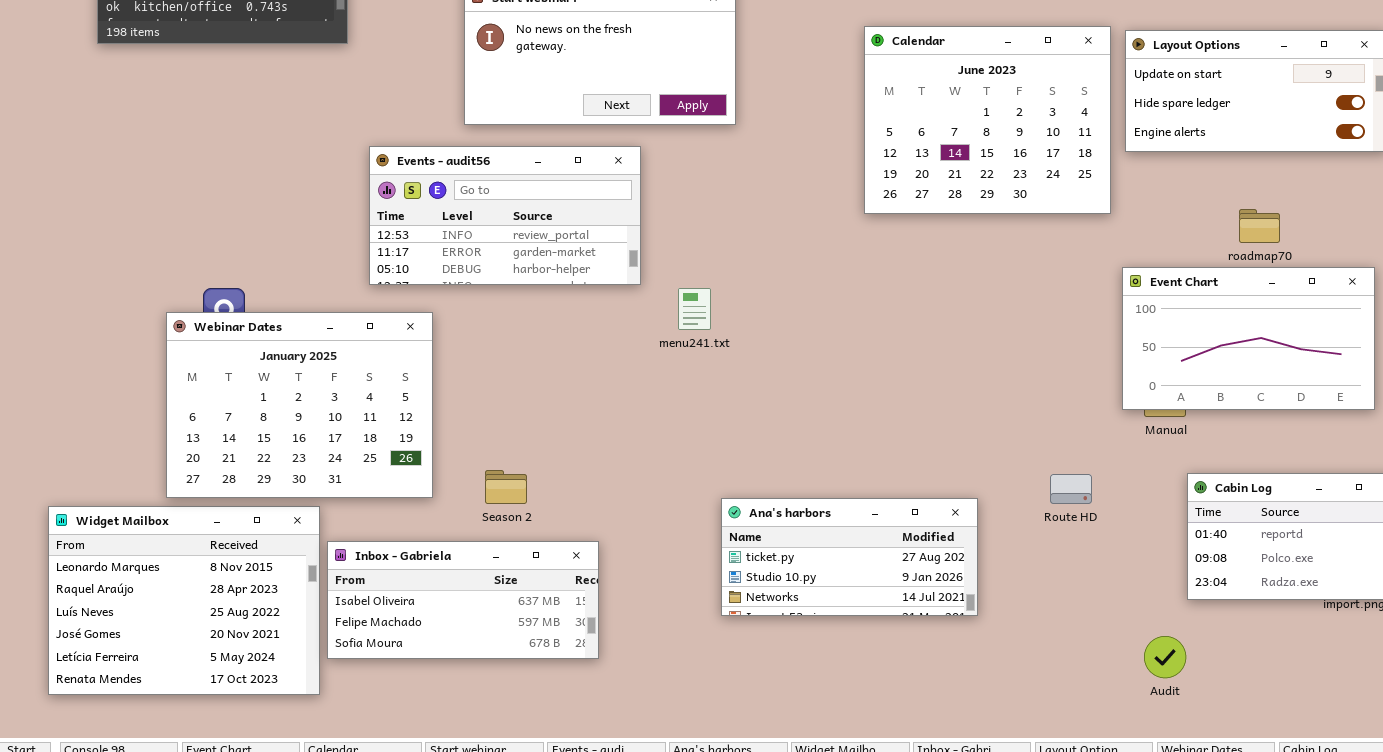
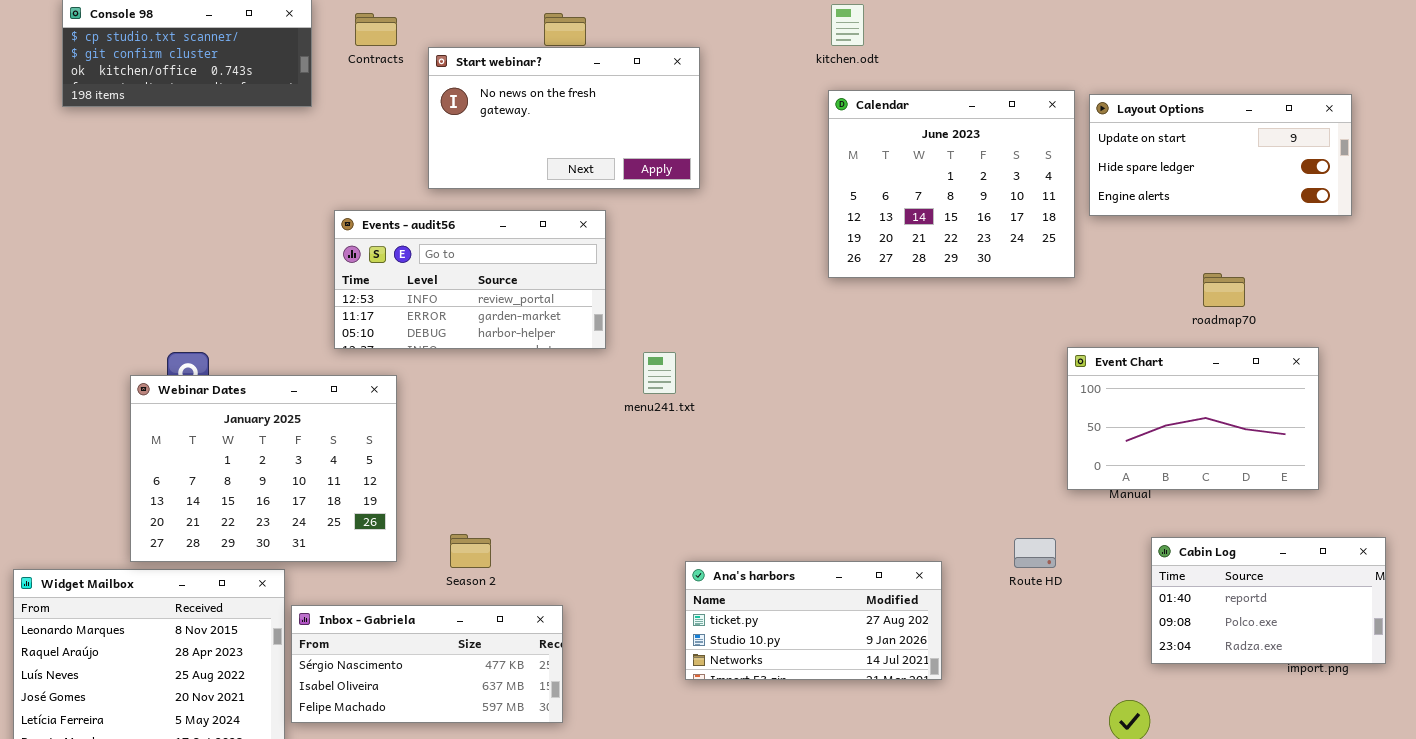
Event Chart: [1122,267,1375,410] -> [1067,347,1319,490], moved
Inbox - Gabriela: [327,541,599,659] -> [291,605,563,723], scrolled up 1 row

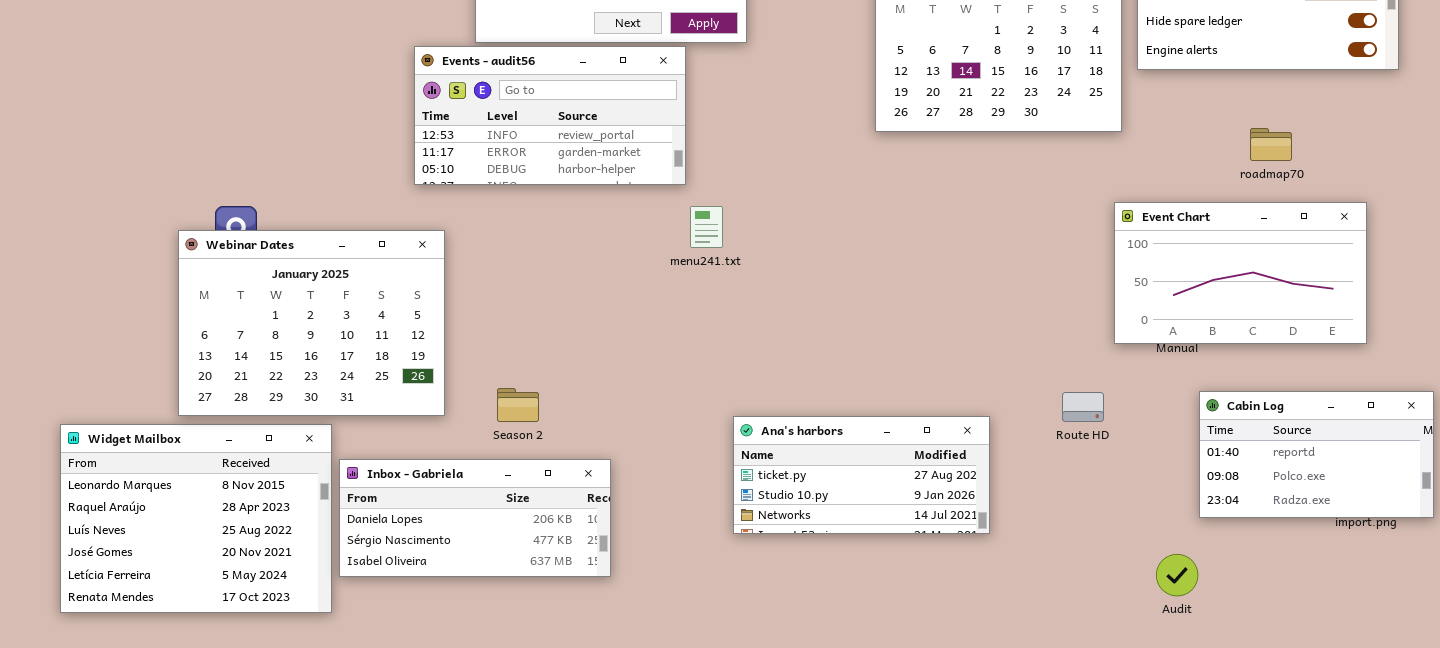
Events - audit56: [334,210,606,349] -> [414,46,686,185], moved
Inbox - Gabriela: [291,605,563,723] -> [339,459,611,577], scrolled up 1 row

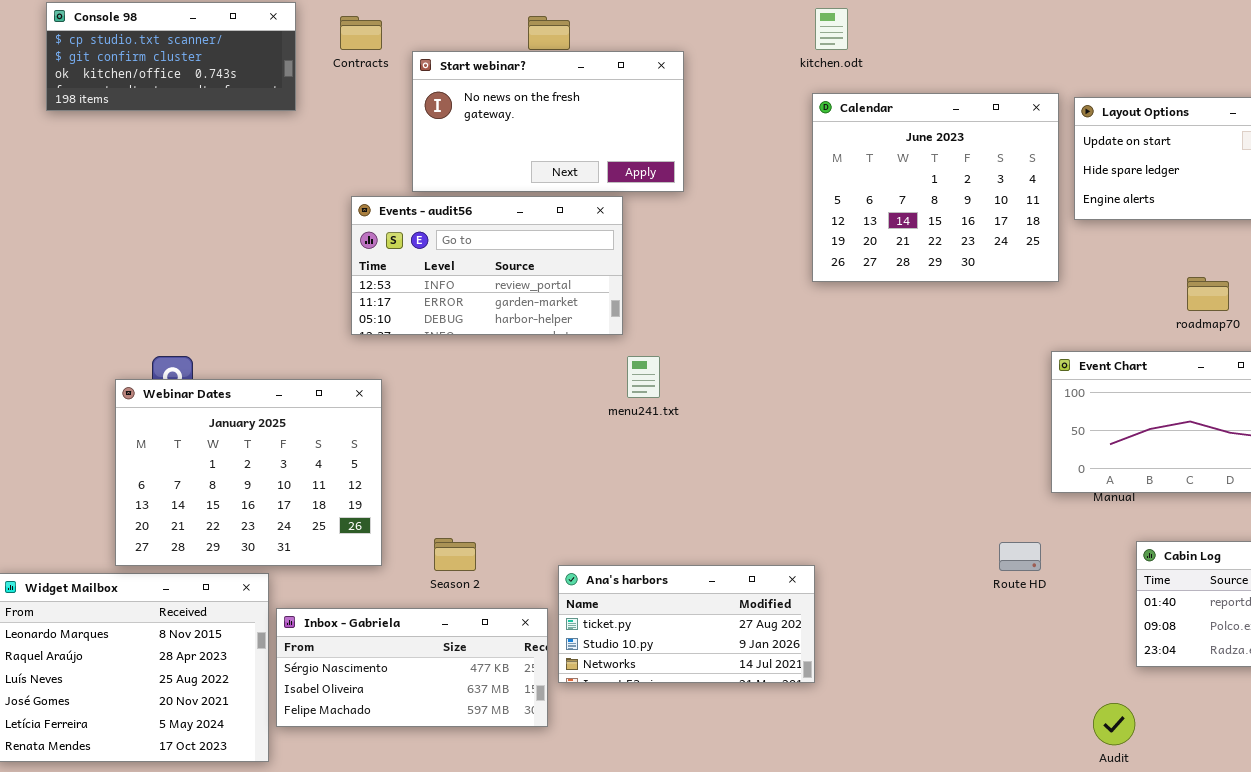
Ana's harbors: [733,416,990,534] -> [558,565,815,683], moved
Inbox - Gabriela: [339,459,611,577] -> [276,608,548,727], scrolled down 1 row

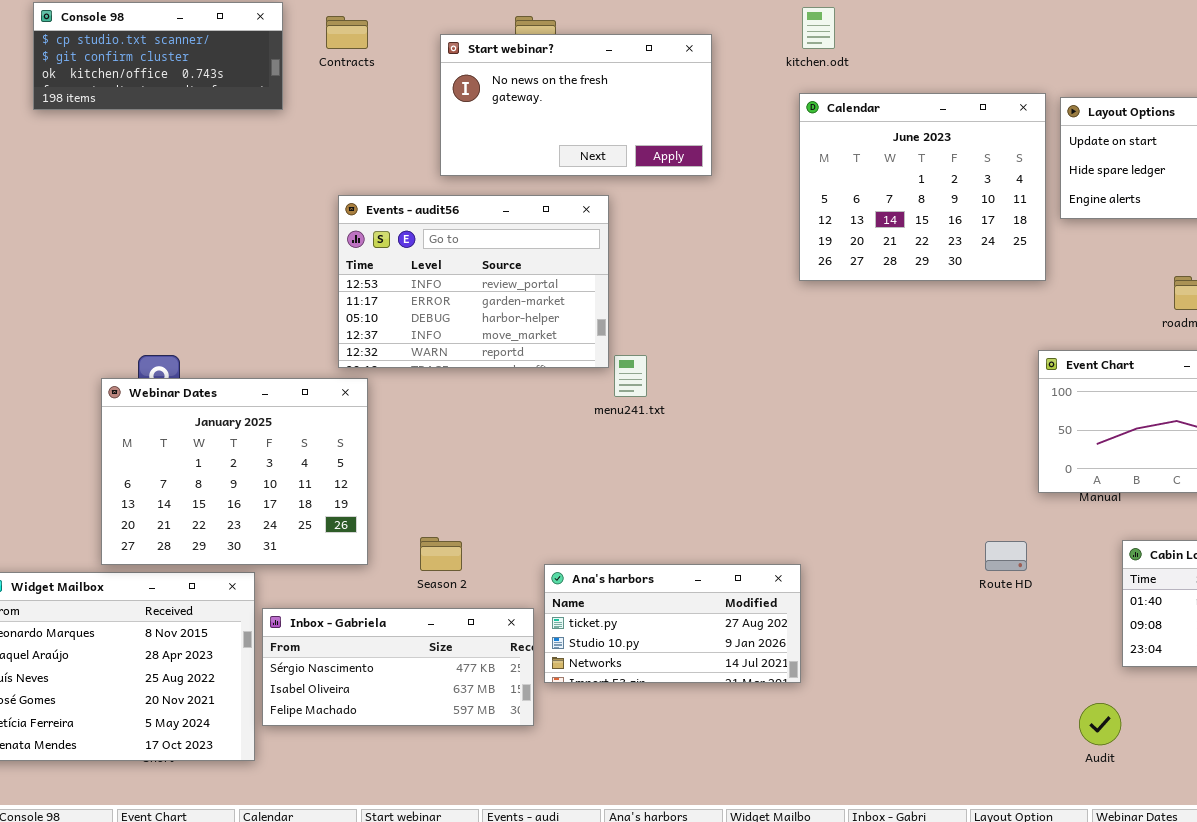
Start webinar?: [412,51,684,192] -> [440,34,712,176], moved
Events - audit56: [351,196,623,335] -> [338,195,609,368], resized

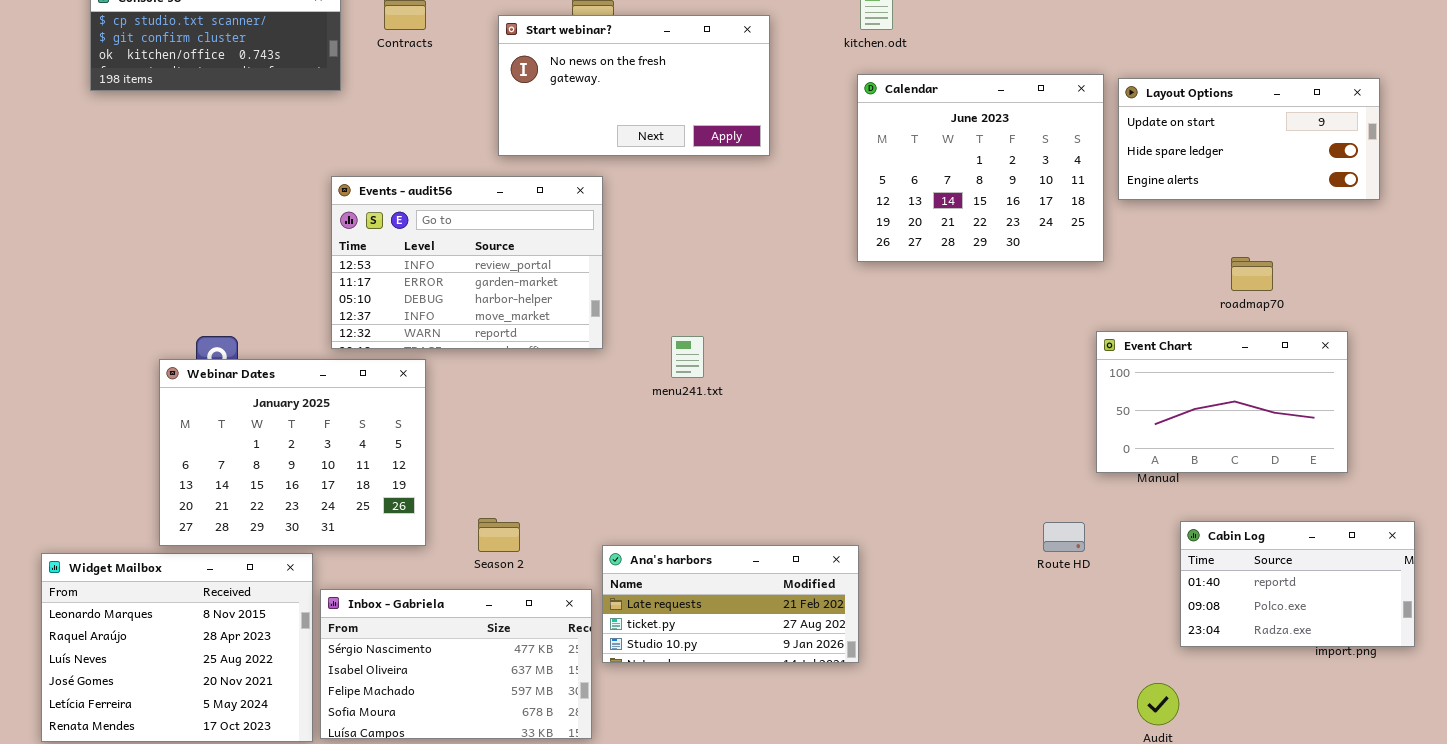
Events - audit56: [338,195,609,368] -> [331,176,603,349], moved
Ana's harbors: [544,564,801,683] -> [602,545,859,663], scrolled up 1 row
Inbox - Gabriela: [262,608,534,726] -> [320,589,592,739], resized

